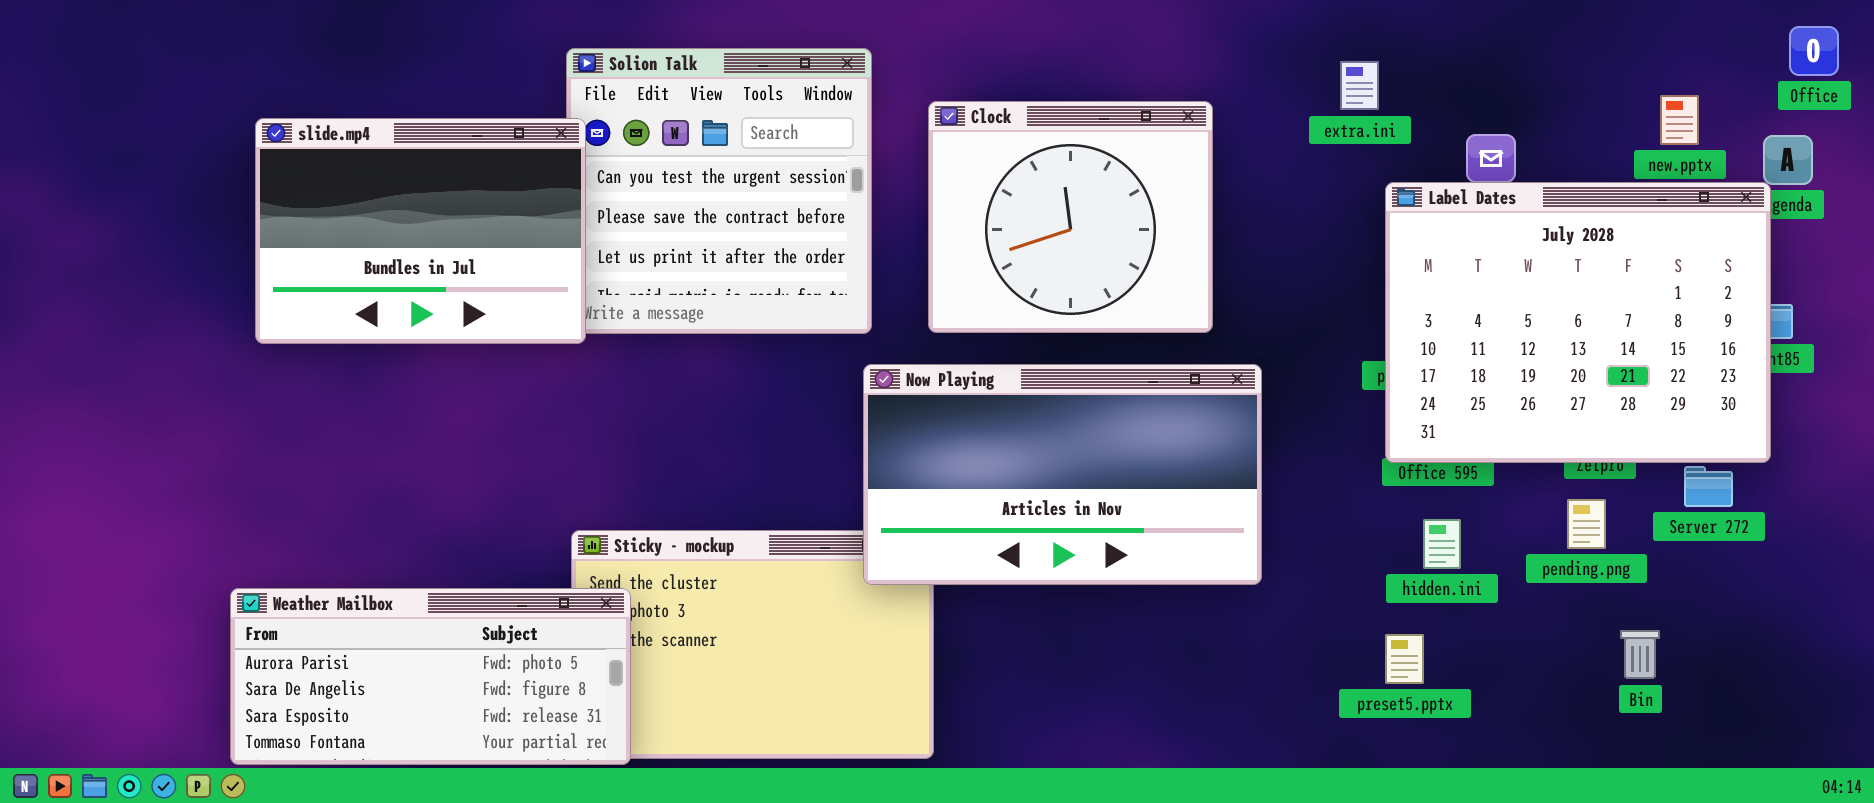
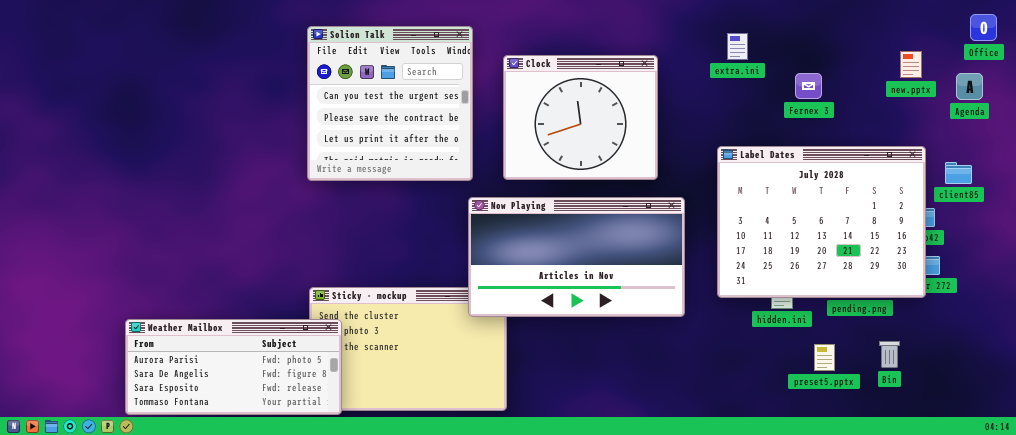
slide.mp4: [255,118,586,344] -> none, closed
Label Dates: [1385,182,1771,463] -> [717,146,926,298], moved
preset5.pptx: [1385,634,1424,684] -> [814,344,835,371], moved

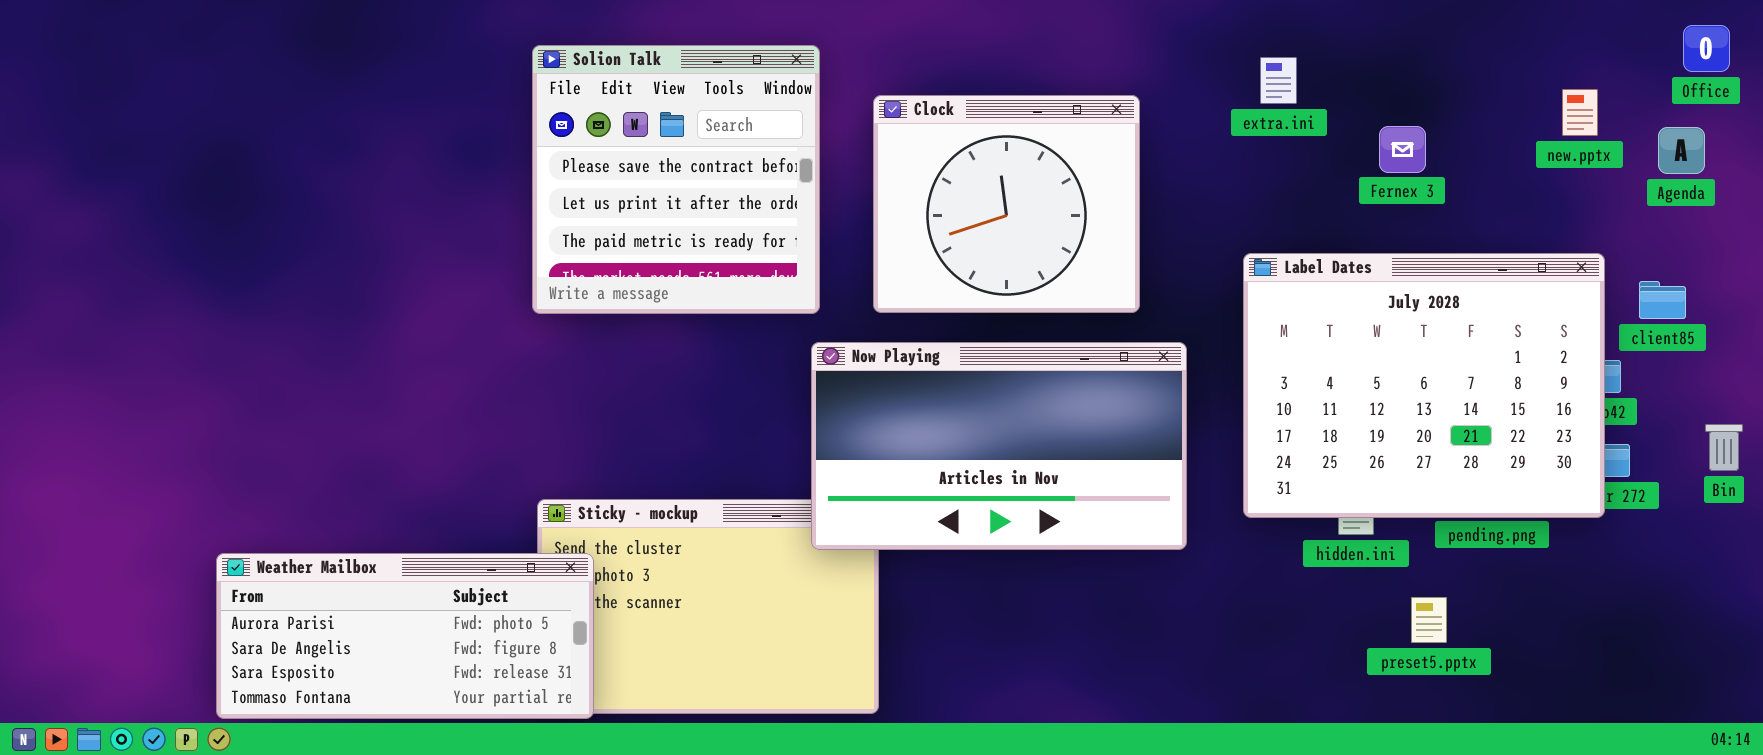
Solion Talk: [307,26,473,181] -> [532,45,820,314], scrolled down 1 row
Bin: [879,341,900,368] -> [1705,424,1743,471], moved

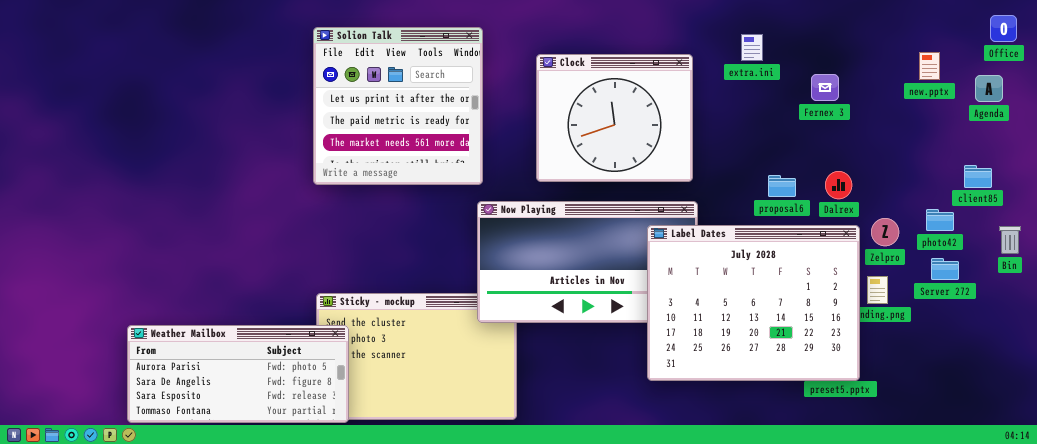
Solion Talk: [532,45,820,314] -> [313,27,483,185], scrolled down 1 row
Clock: [873,95,1140,313] -> [536,54,693,182], moved
Label Dates: [1243,253,1605,518] -> [647,225,860,381], moved
Bin: [1705,424,1743,471] -> [999,226,1021,254], moved

